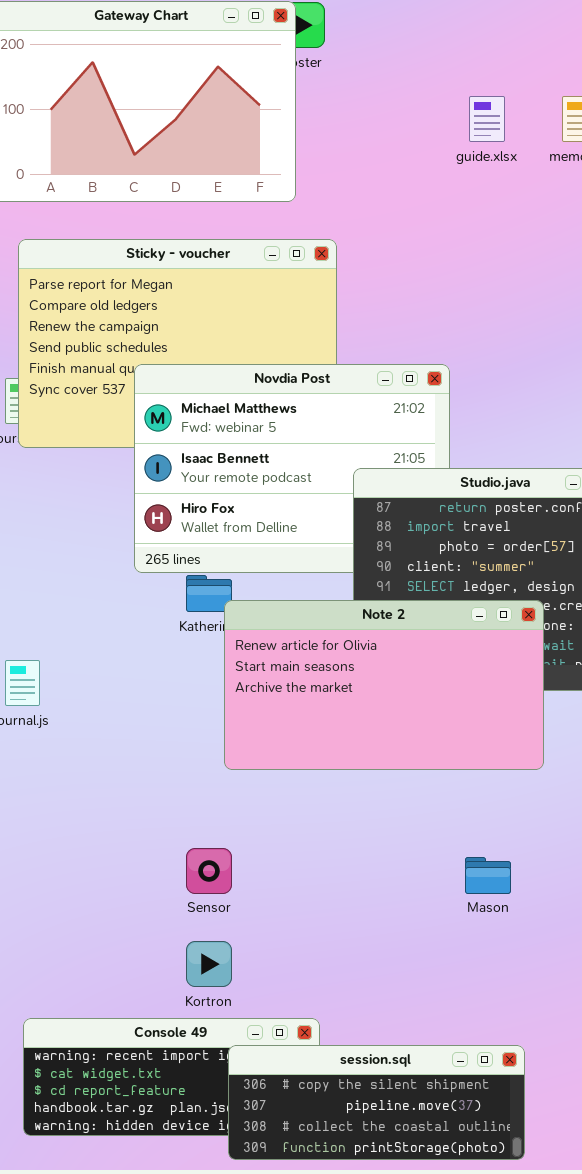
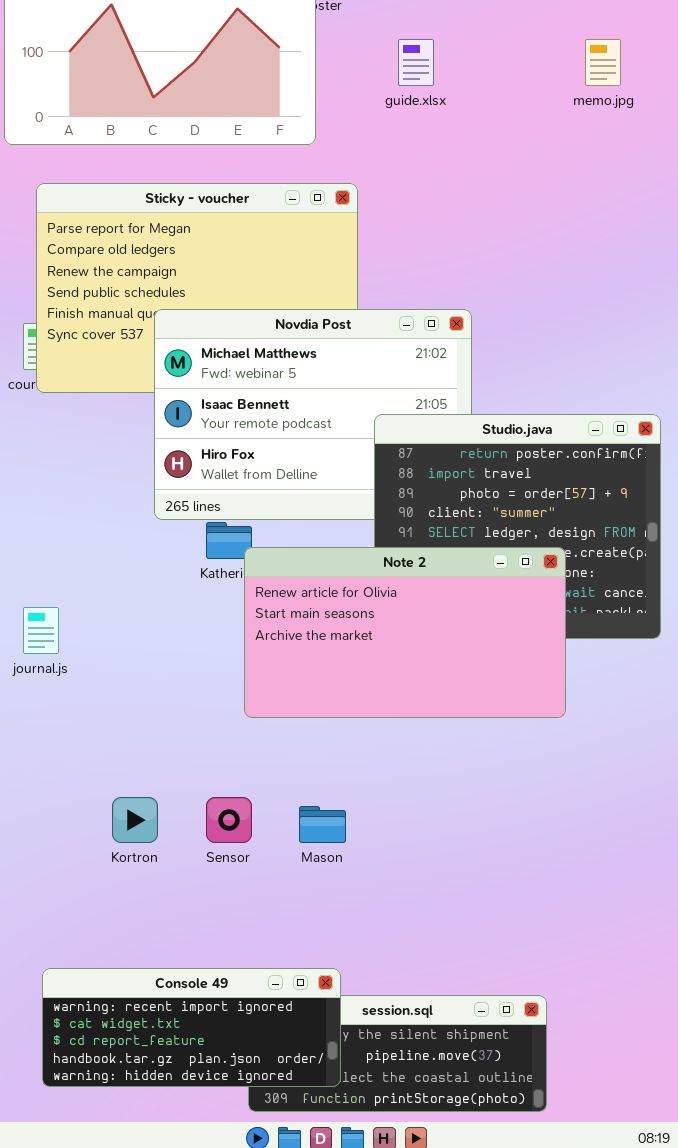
guide.xlsx: [469,96,505,142] -> [398,39,434,86], moved
Mason: [465,857,511,894] -> [299,806,346,843], moved
Kortron: [186,941,232,987] -> [112,797,158,843], moved
Console 49: [23,1018,320,1136] -> [42,968,341,1087], raised

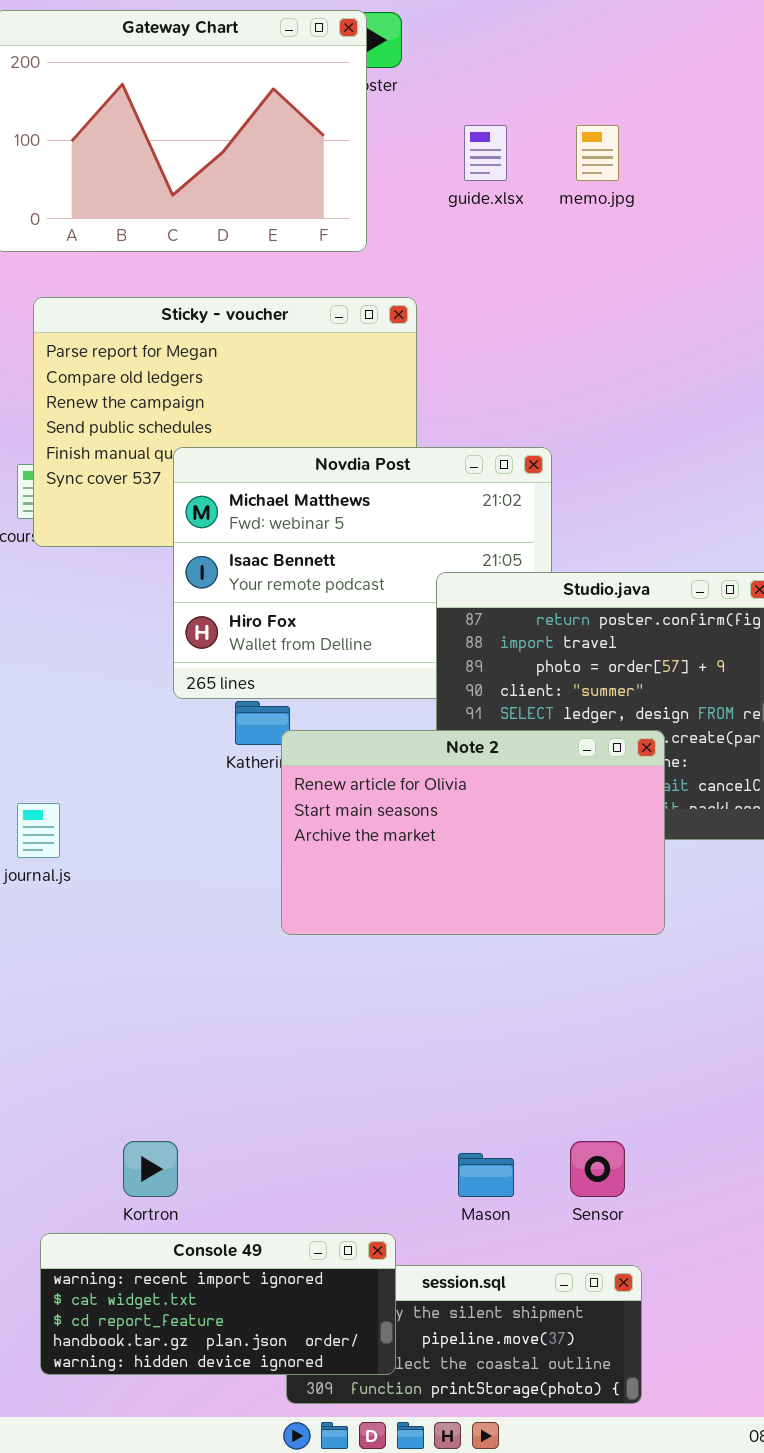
memo.jpg: [585,39,621,86] -> [576,125,619,181], moved
Kortron: [112,797,158,843] -> [123,1141,178,1197], moved
Sensor: [206,797,252,843] -> [570,1141,625,1197], moved
Mason: [299,806,346,843] -> [458,1153,514,1197], moved

